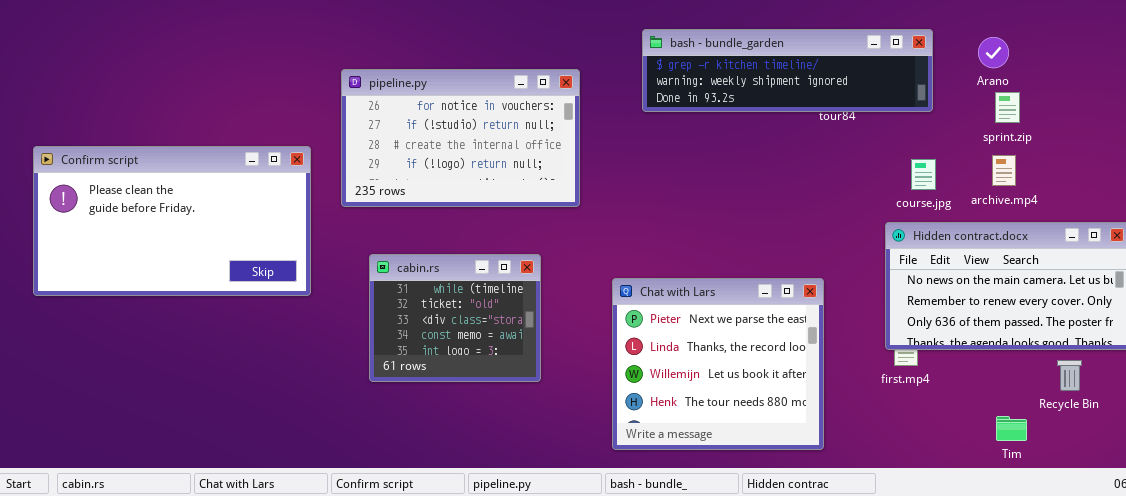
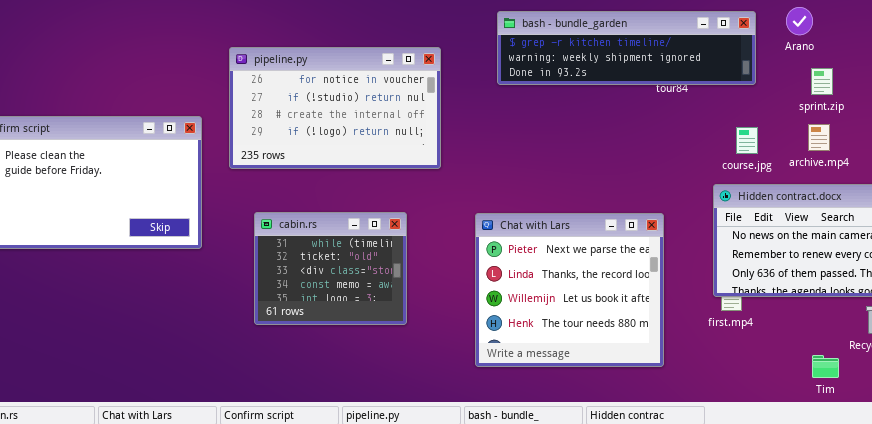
Arano: [978,37,1009,68] -> [786,7,813,35], moved
Chat with Lars: [612,278,824,450] -> [475,213,664,367], moved

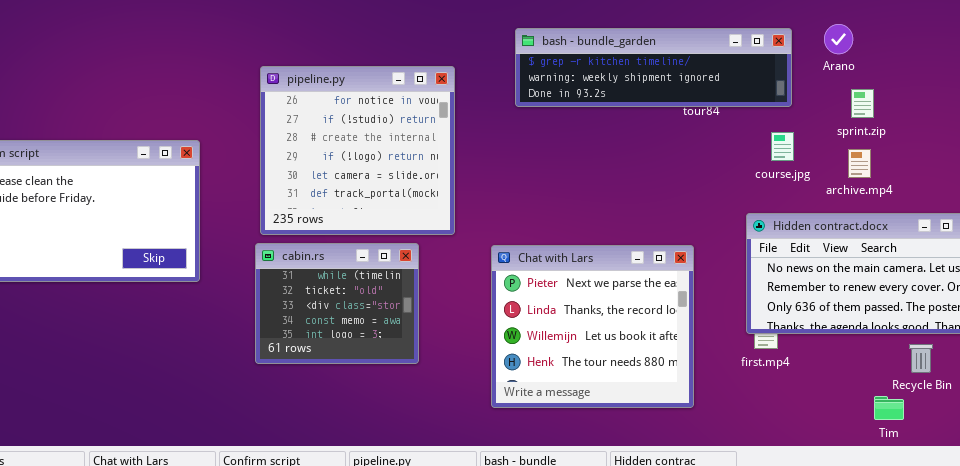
pipeline.py: [229,47,441,169] -> [260,66,455,235], resized
course.jpg: [736,127,758,154] -> [771,132,794,161], moved
Tim: [812,355,839,378] -> [874,396,904,420], moved

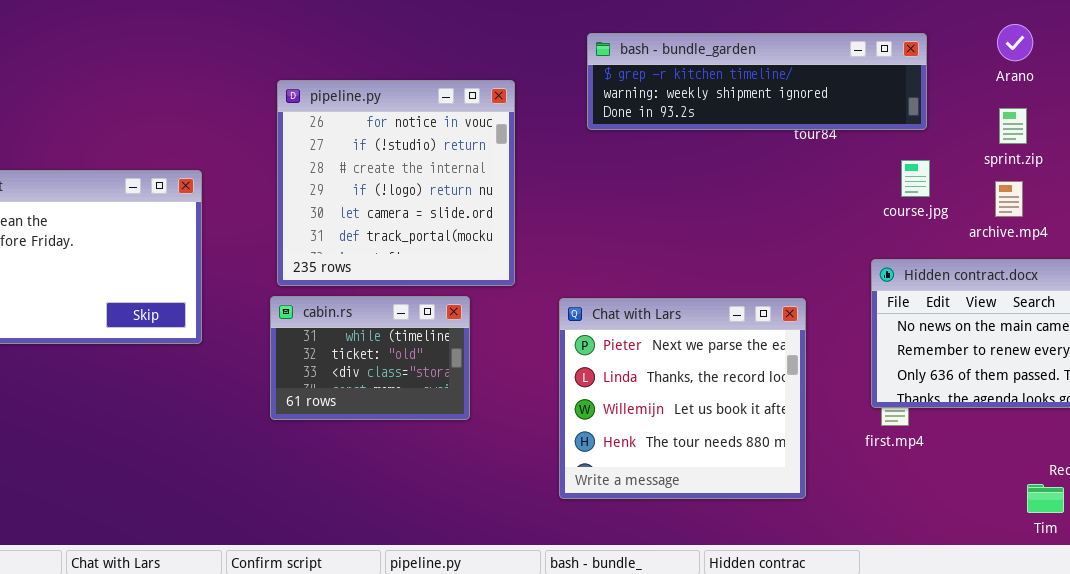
Arano: [824,24,853,54] -> [997,24,1033,61], moved
cabin.rs: [255,243,419,364] -> [270,296,470,420], resized

